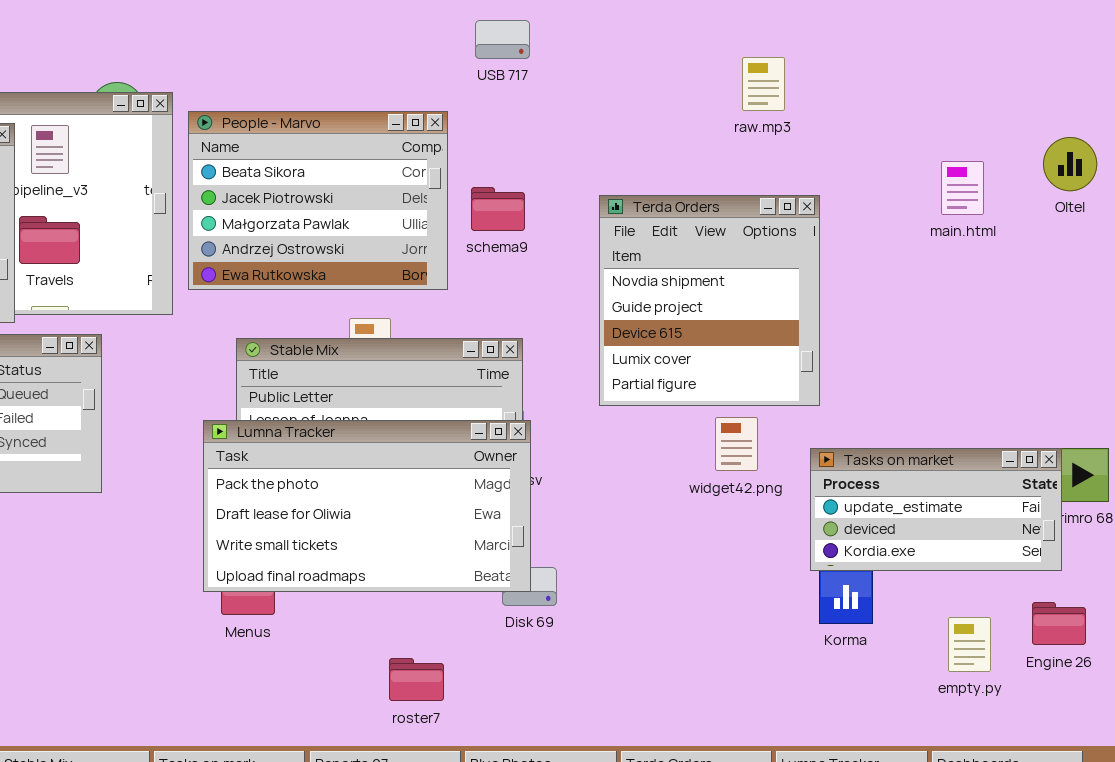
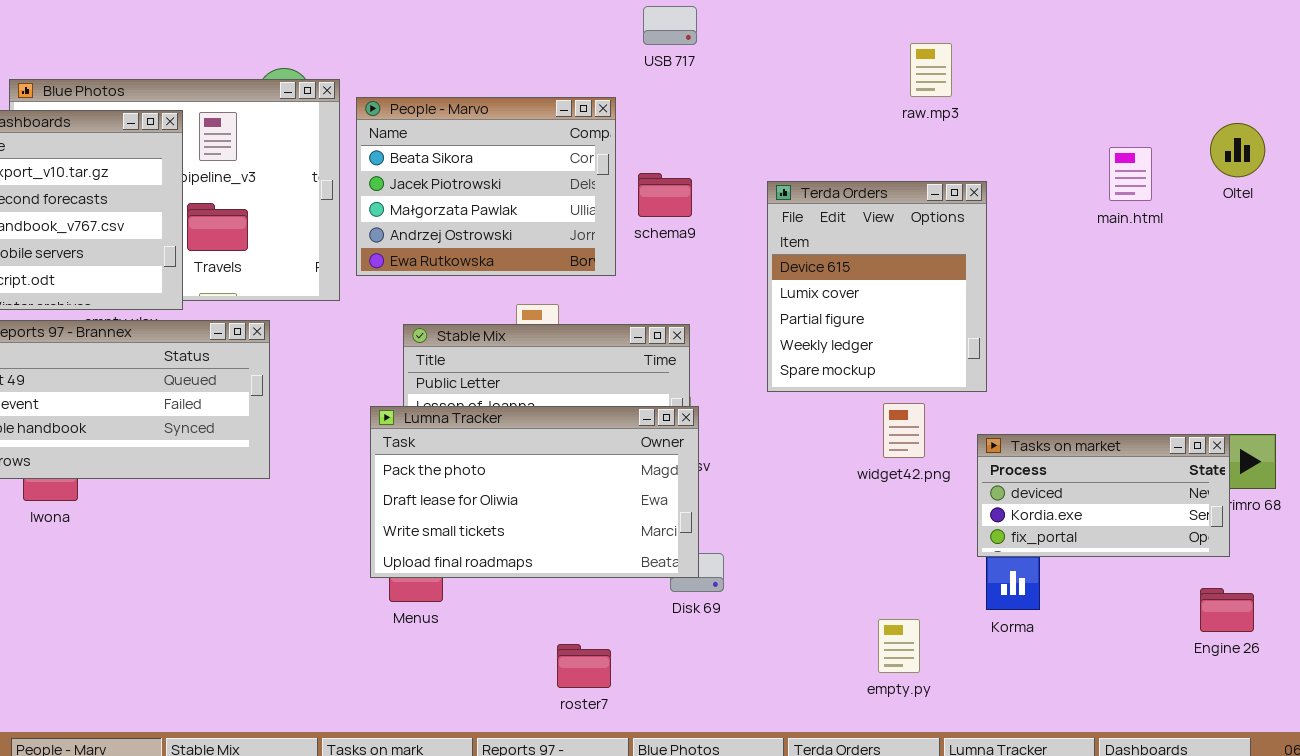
Terda Orders: [599,195,820,406] -> [767,181,987,392], scrolled down 2 rows
Tasks on market: [810,448,1062,571] -> [977,434,1230,557], scrolled down 1 row
empty.py: [948,617,991,672] -> [878,619,920,673], moved

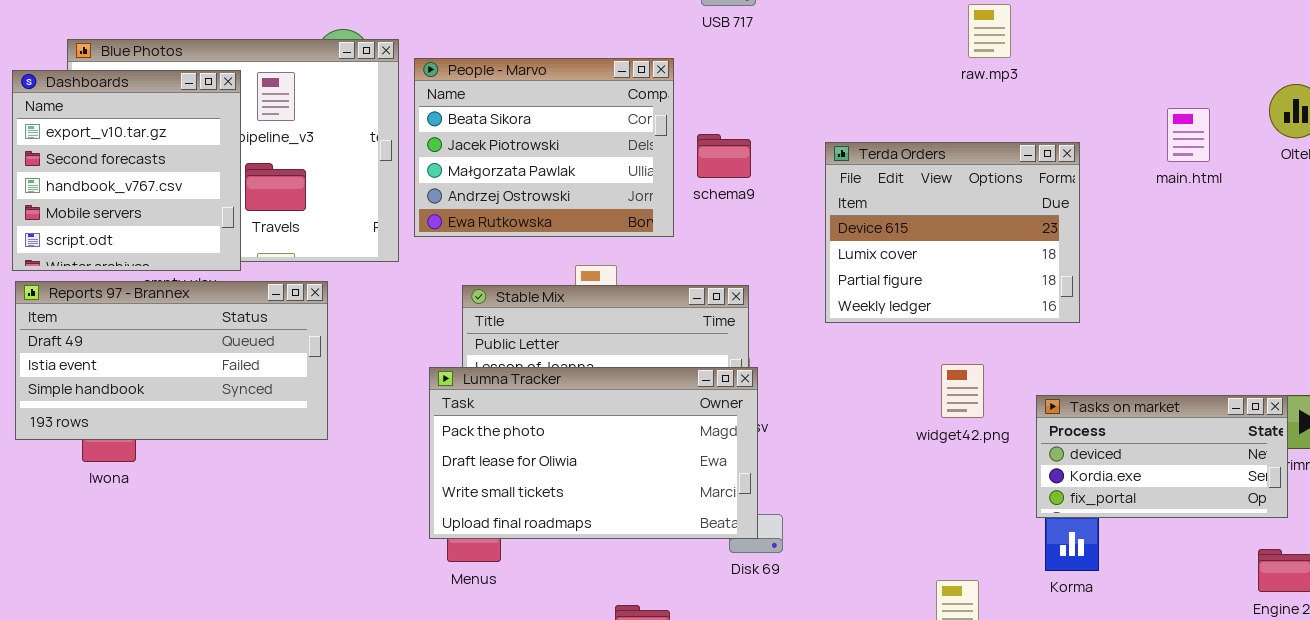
Terda Orders: [767,181,987,392] -> [825,142,1080,323], resized

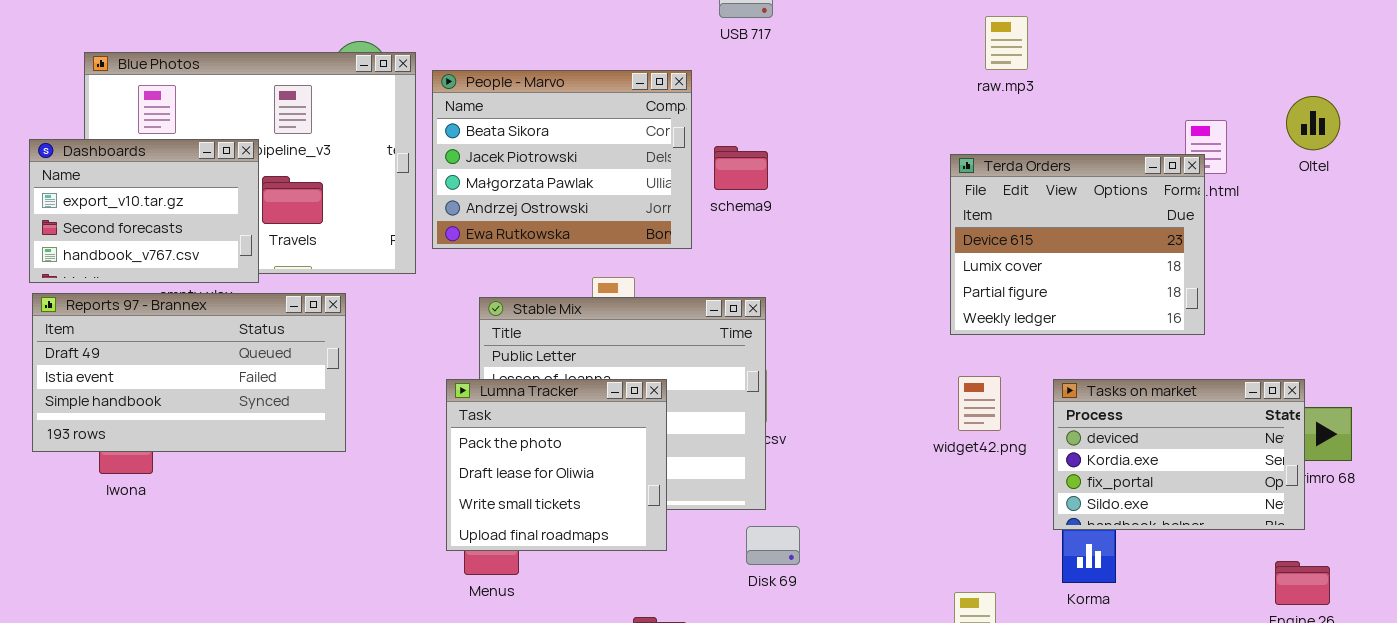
Dashboards: [12,70,241,271] -> [29,139,259,283], resized
Terda Orders: [825,142,1080,323] -> [950,154,1205,335], moved
Lumna Tracker: [429,367,758,539] -> [446,379,667,551], resized
Tasks on market: [1036,395,1288,518] -> [1053,379,1305,530], resized

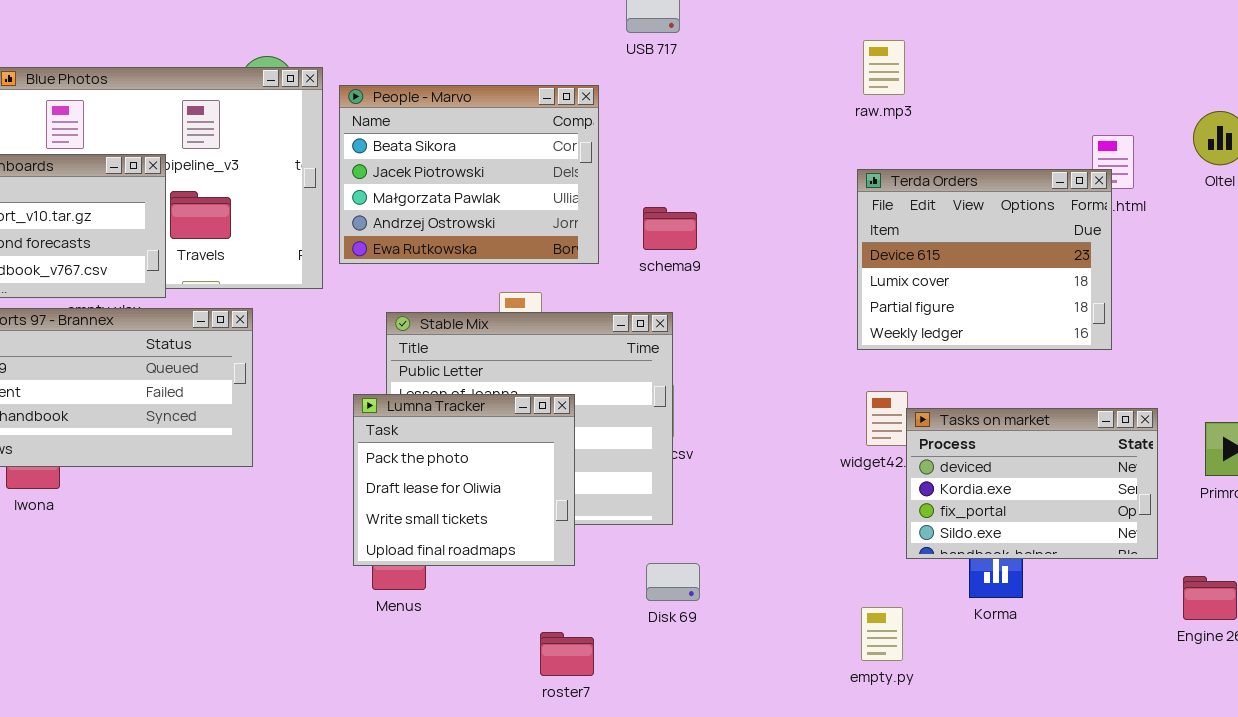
raw.mp3: [985,16,1028,70] -> [863,40,905,95], moved
schema9: [714,146,768,190] -> [643,207,697,250], moved
Tasks on market: [1053,379,1305,530] -> [906,408,1158,559], moved
Disk 69: [746,526,800,565] -> [646,563,700,601], moved

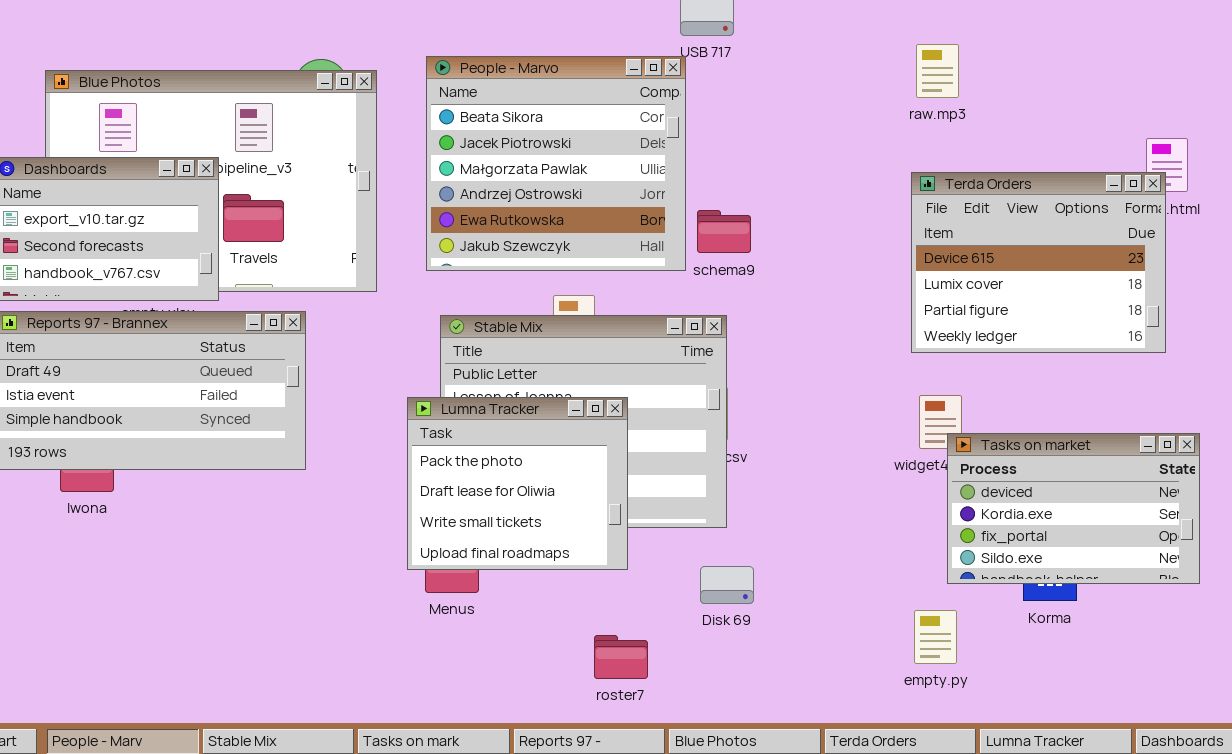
People - Marvo: [339,85,599,264] -> [426,56,686,271], moved, resized
Tasks on market: [906,408,1158,559] -> [947,433,1200,584], moved

